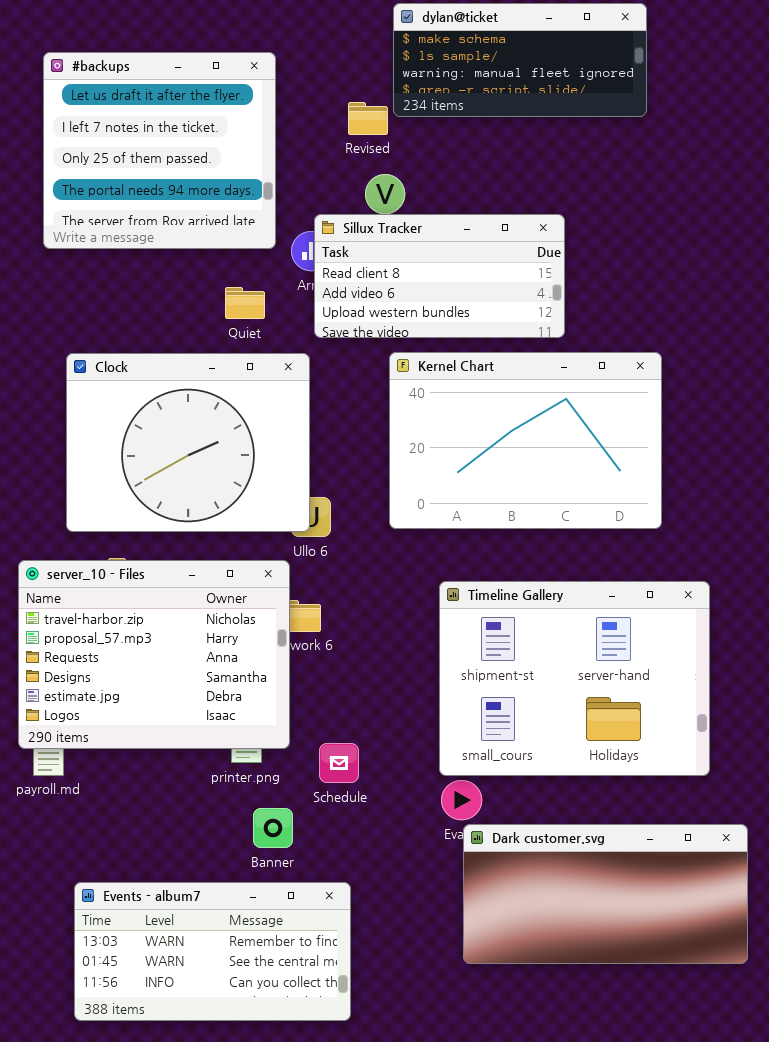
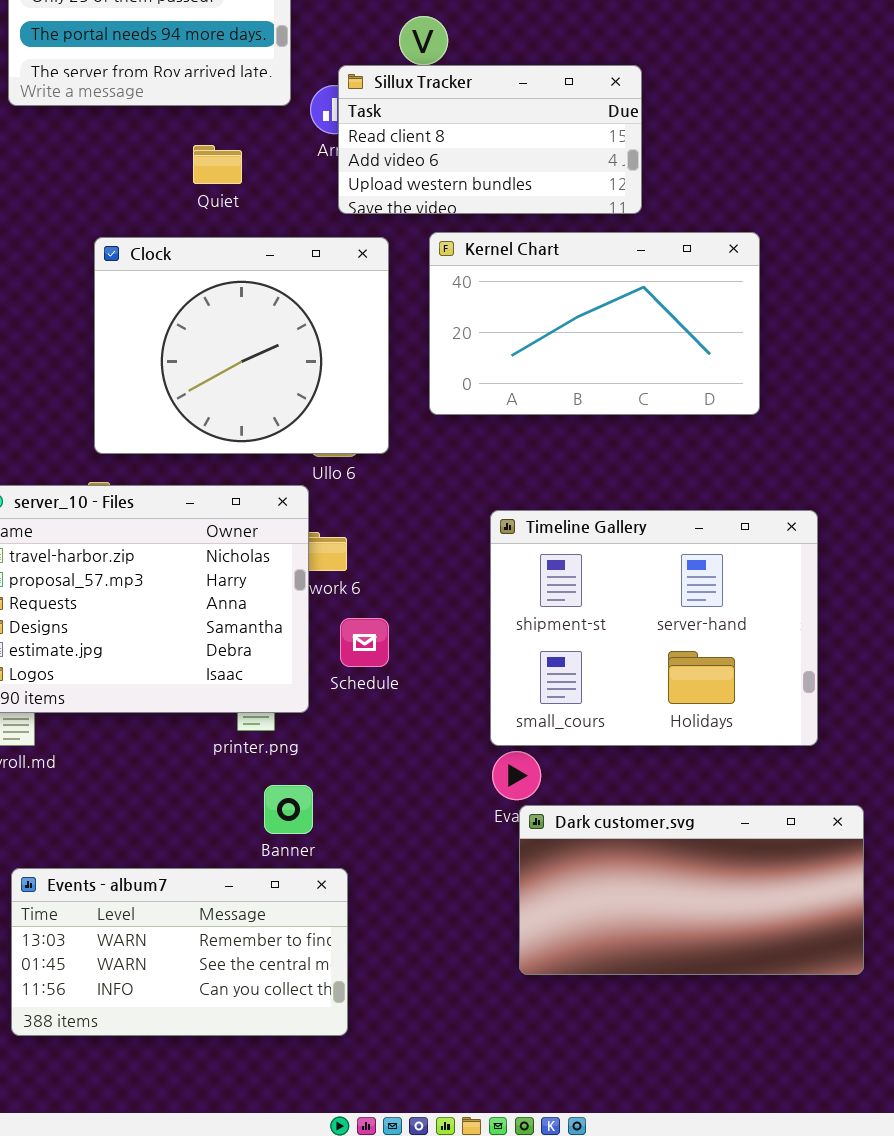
Quiet: [225,287,265,319] -> [193,145,242,184], moved
Kernel Chart: [389,352,662,529] -> [429,232,760,415], resized
Clock: [66,353,310,532] -> [94,237,389,454], moved
Schedule: [319,743,359,783] -> [340,618,389,667], moved
Events - album7: [74,882,351,1021] -> [11,868,348,1036], moved

